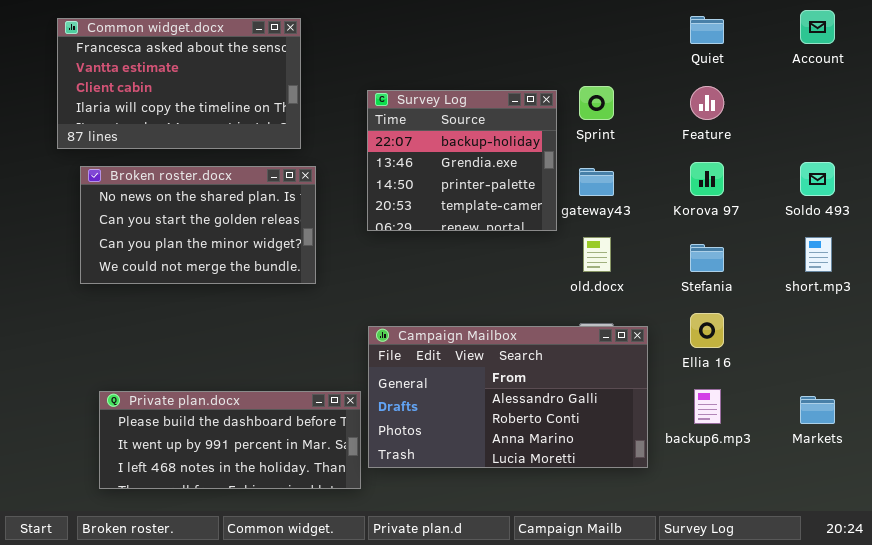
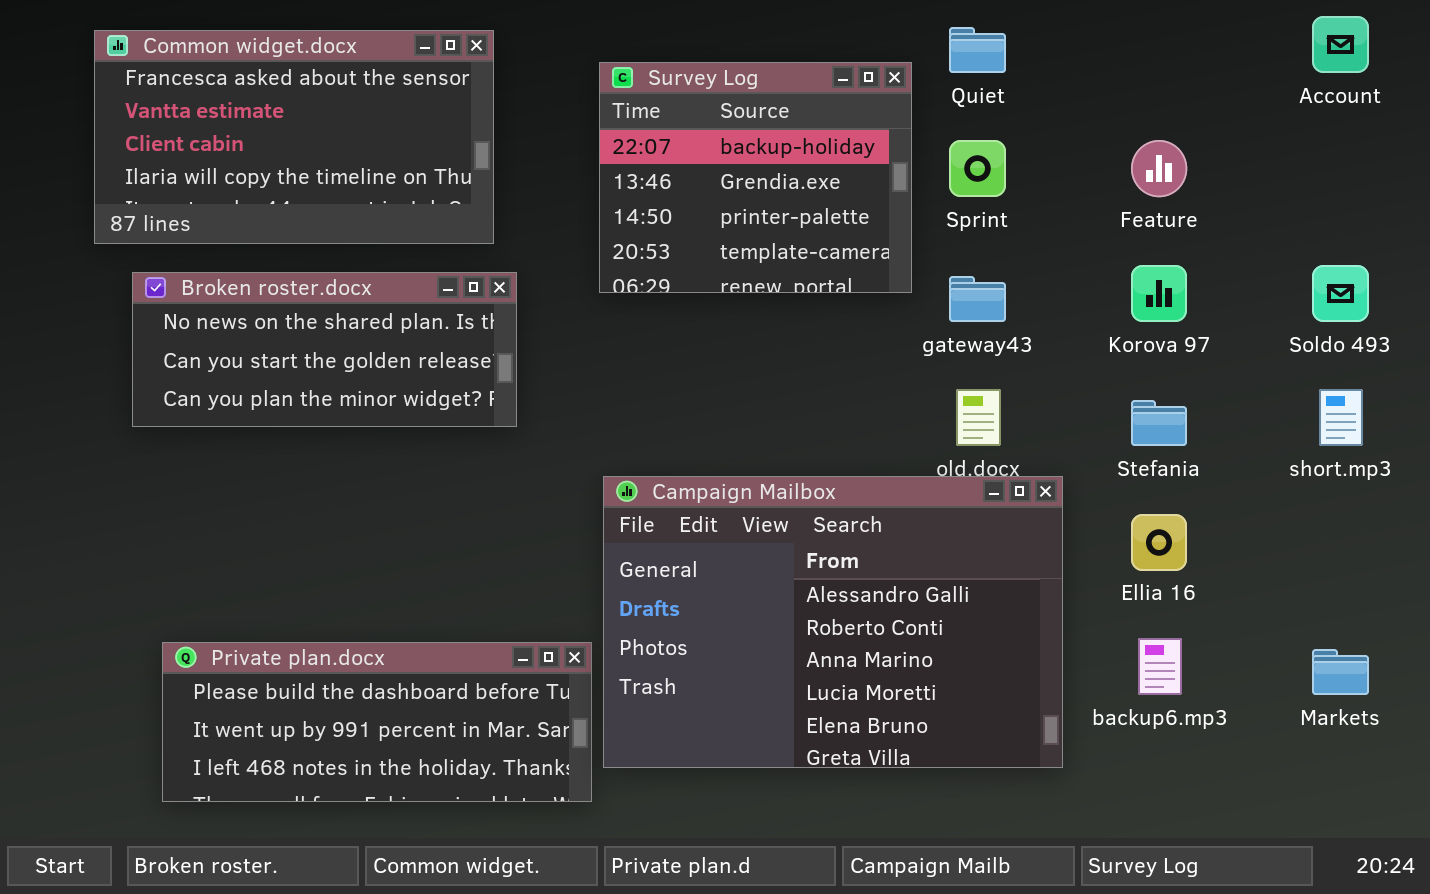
Quiet: [690,16,724,44] -> [949,27,1006,73], moved
Survey Log: [367,90,557,231] -> [599,62,912,293], moved
Broken roster.docx: [80,166,316,284] -> [132,272,517,427], resized
Campaign Mailbox: [368,326,648,468] -> [603,476,1063,768], resized

